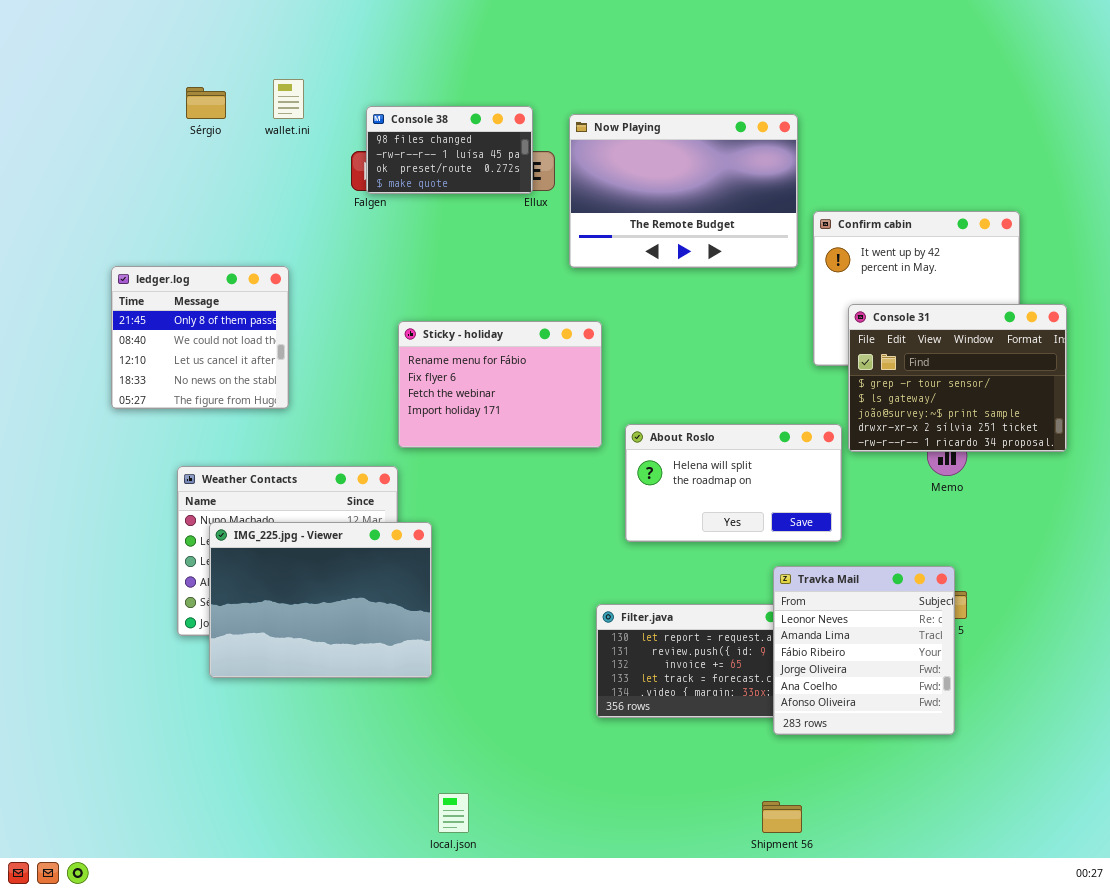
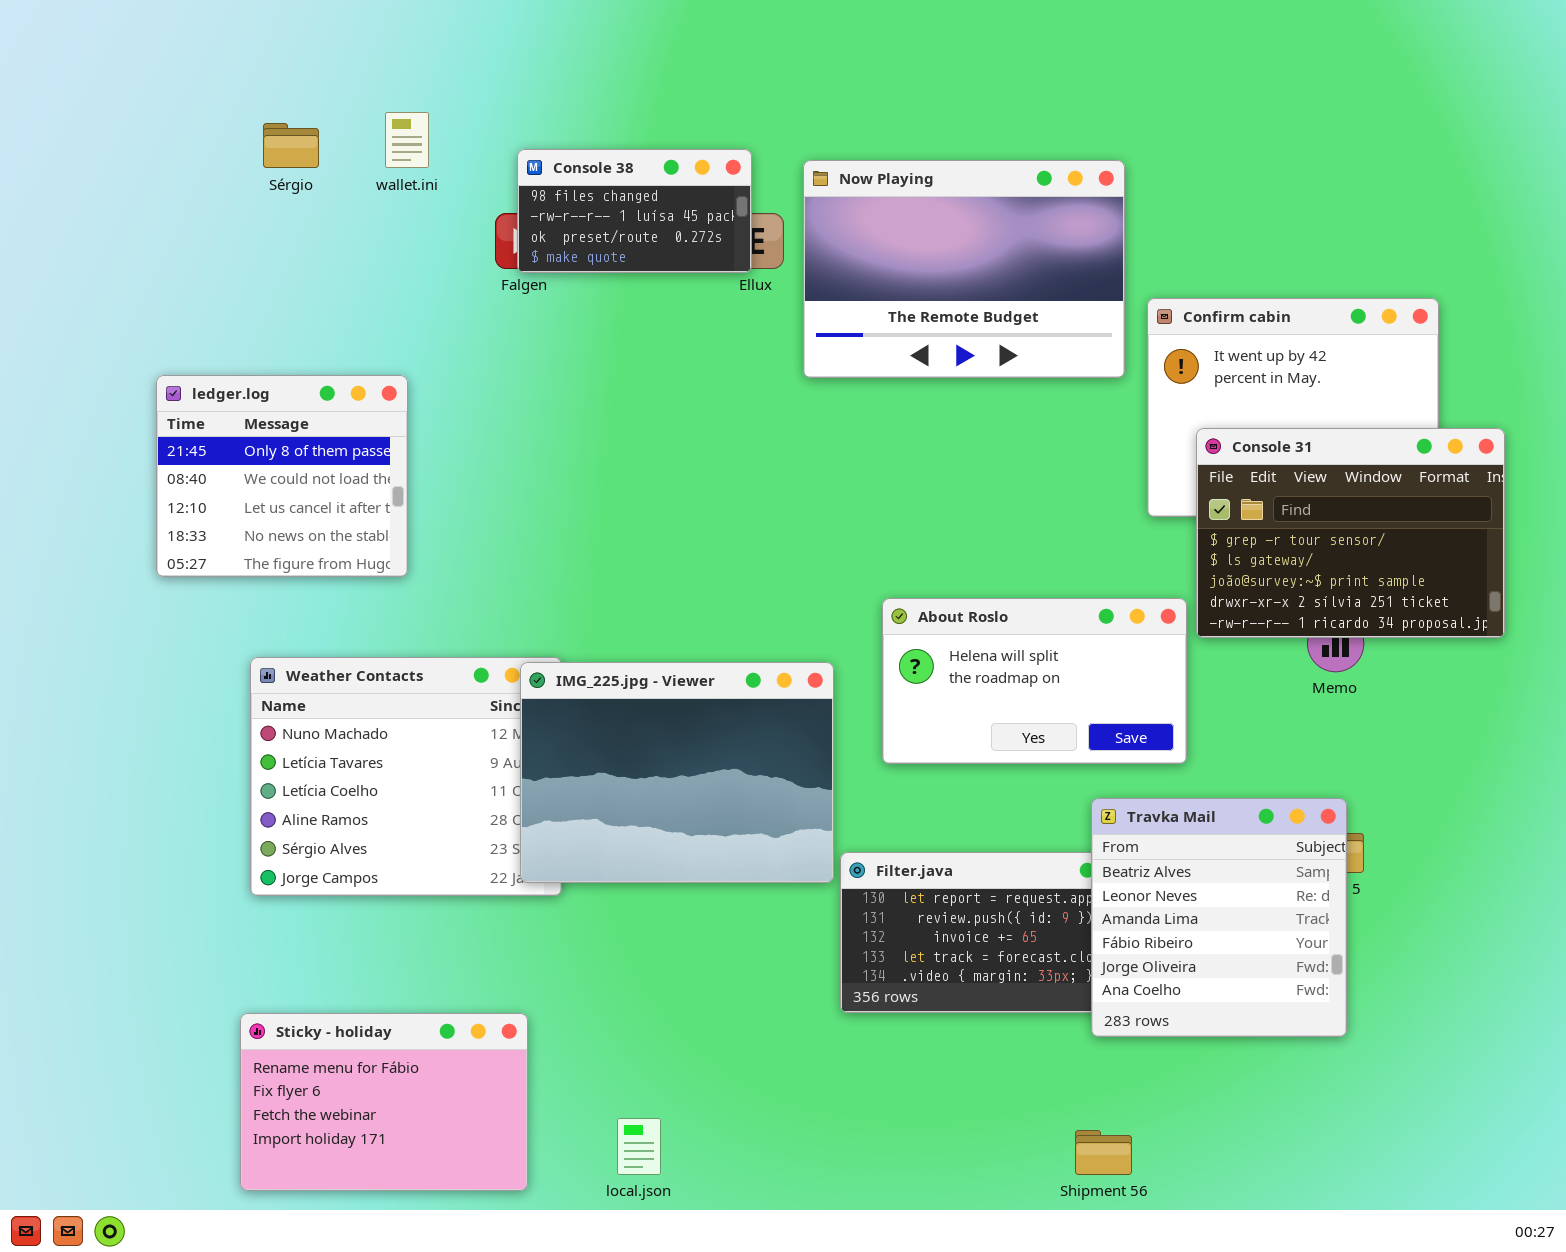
Sticky - holiday: [398,321,602,448] -> [240,1013,528,1191], moved
IMG_225.jpg - Viewer: [209,522,432,678] -> [520,662,834,883], moved
Travka Mail: [773,566,955,735] -> [1091,798,1347,1037], scrolled up 1 row

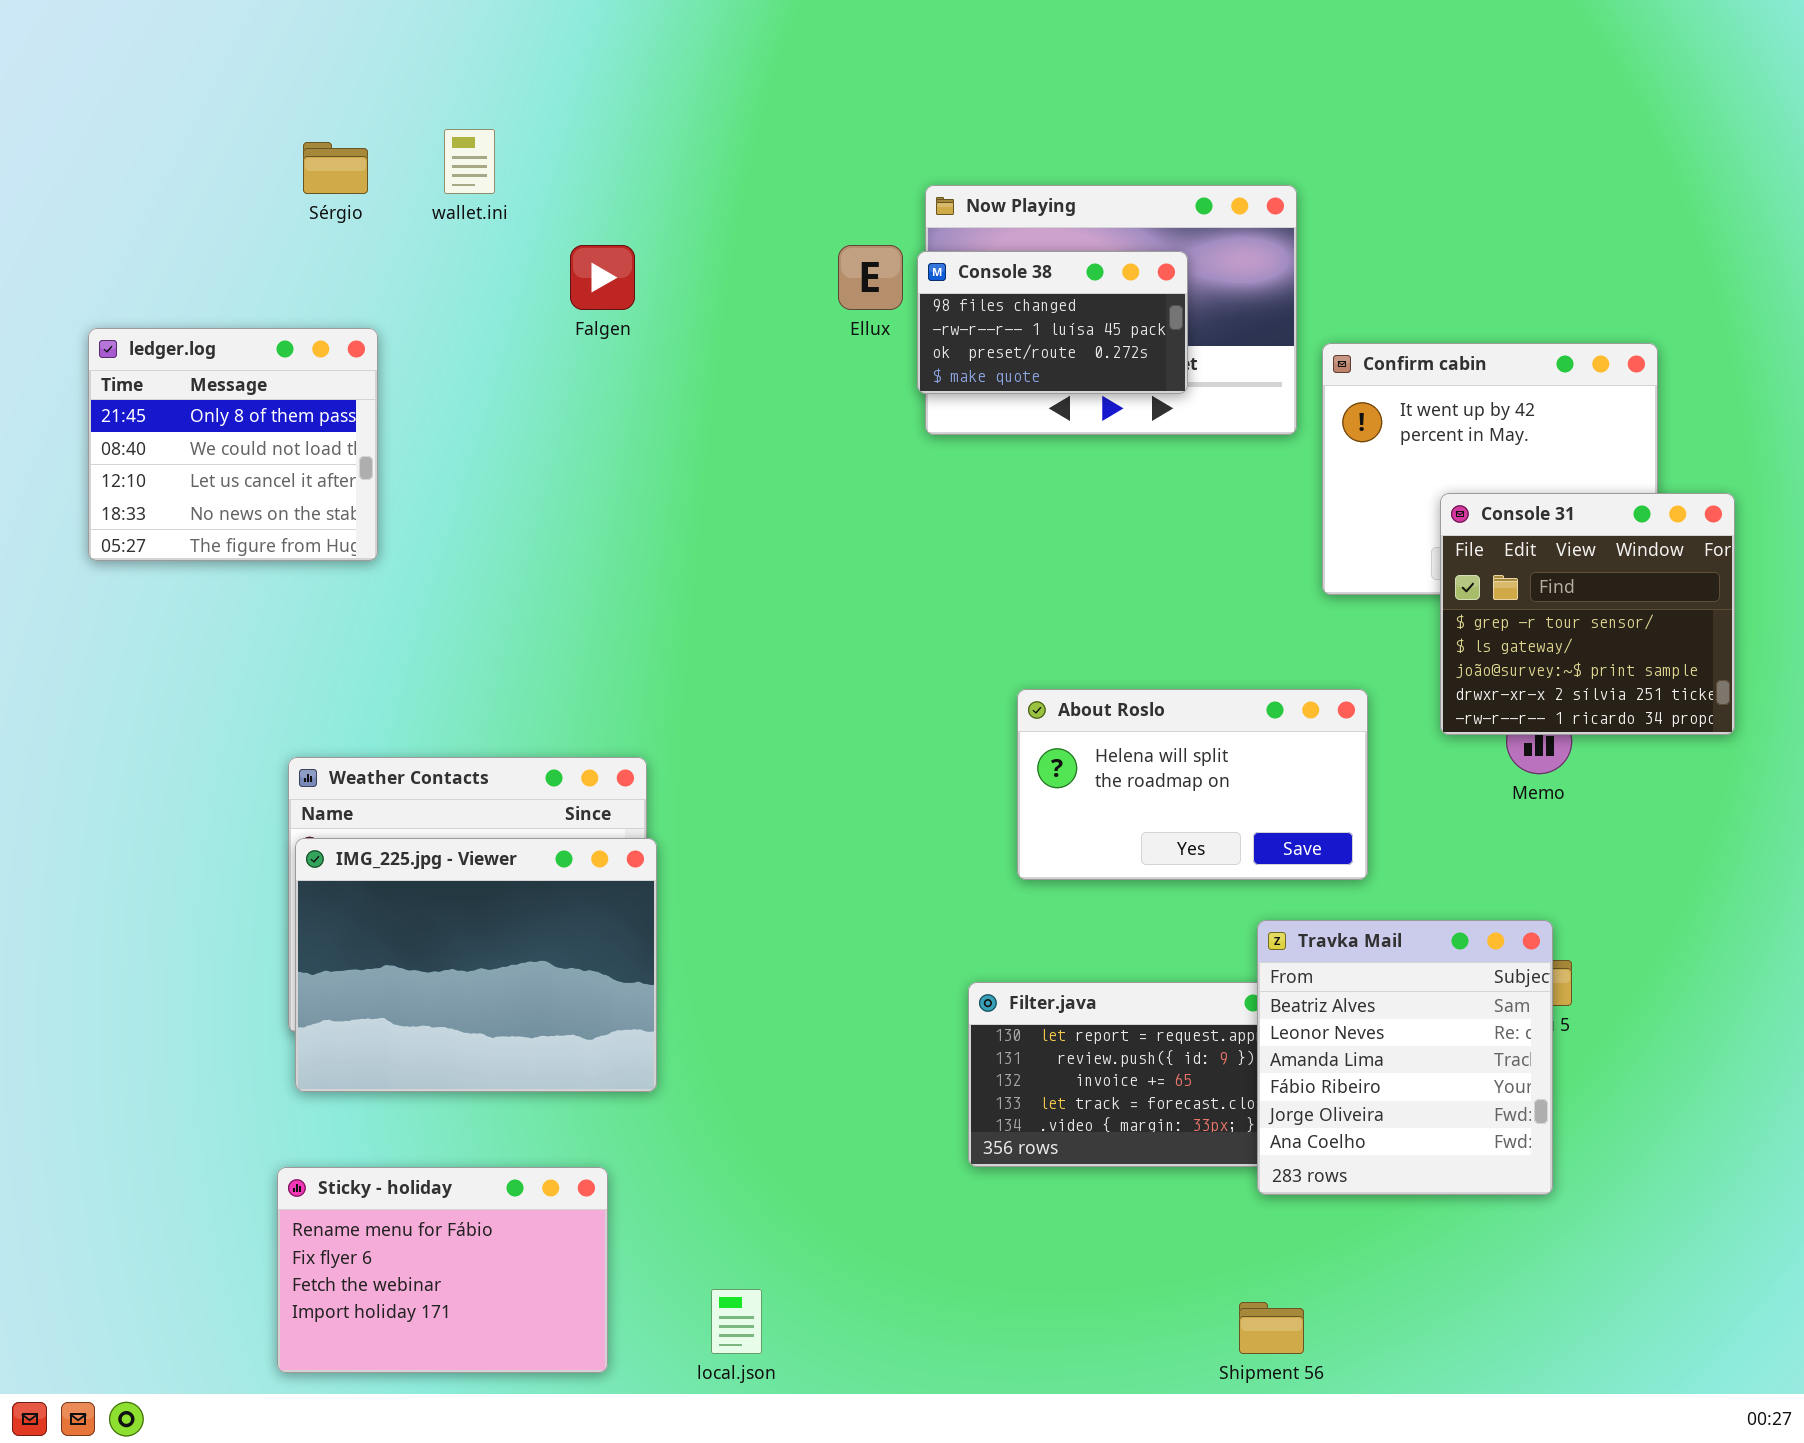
Console 38: [517,149,752,273] -> [917,251,1188,394], moved
ledger.log: [156,375,408,577] -> [88,328,378,561], moved
Console 31: [1196,428,1505,638] -> [1440,493,1735,735], resized
IMG_225.jpg - Viewer: [520,662,834,883] -> [295,838,657,1092], moved

